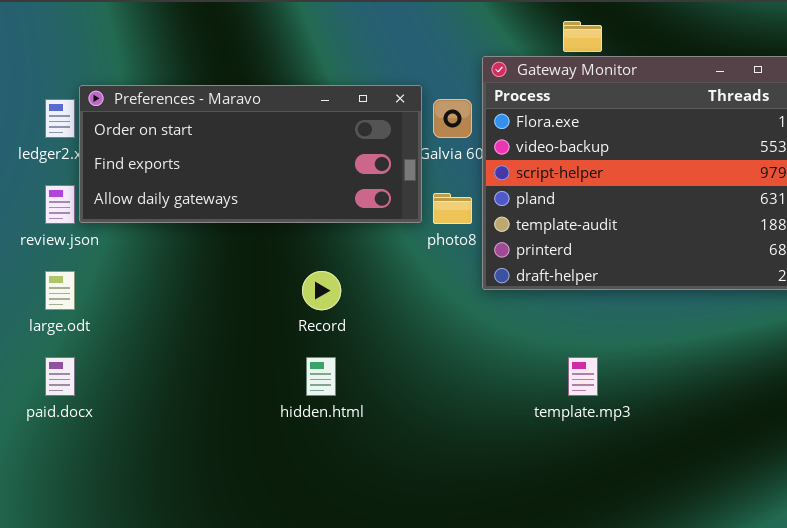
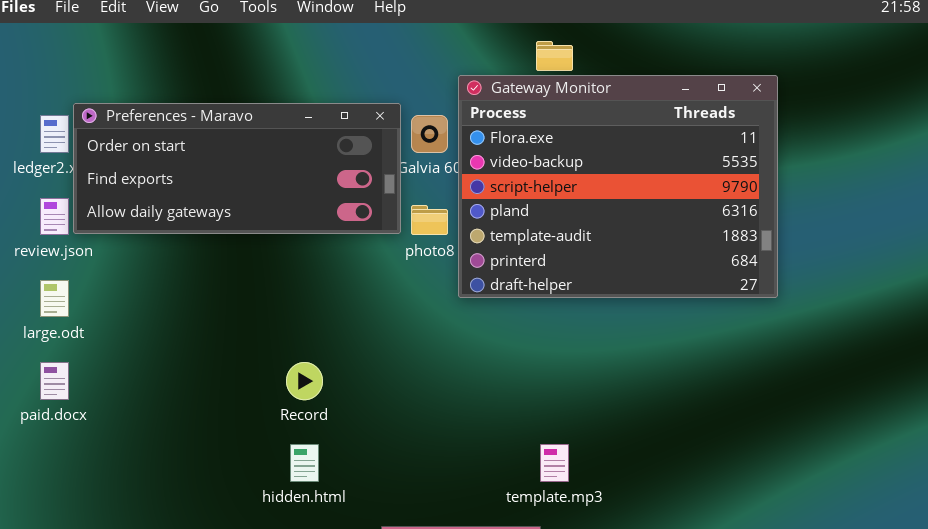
Record: [302,271,341,310] -> [286,362,323,400], moved
hidden.html: [306,357,336,396] -> [290,444,319,482], moved
template.mp3: [568,357,598,396] -> [540,444,569,482], moved

